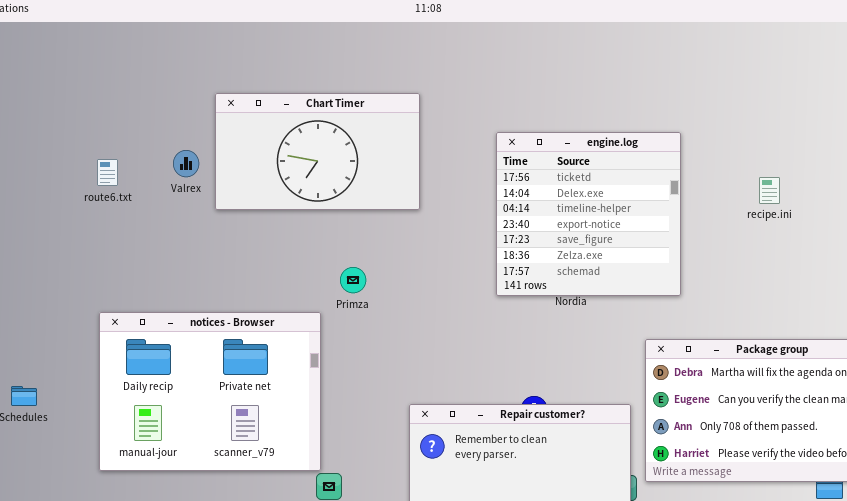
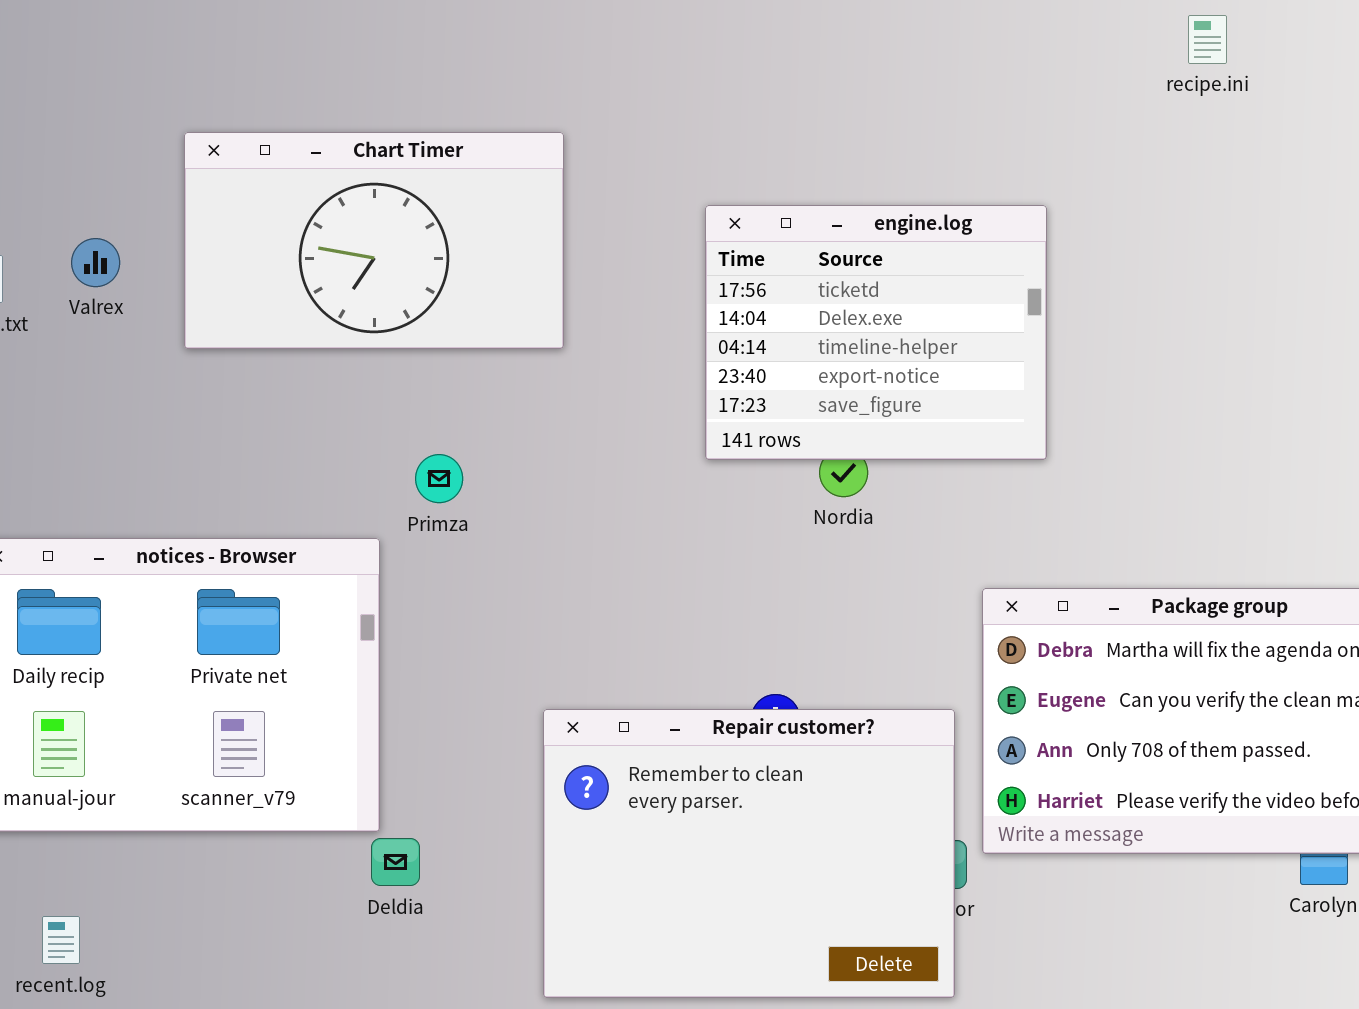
engine.log: [496,132,681,296] -> [705,205,1047,460], resized
Valrex: [173,150,199,177] -> [71,238,120,287], moved
recipe.ini: [759,177,780,204] -> [1188,15,1227,64], moved

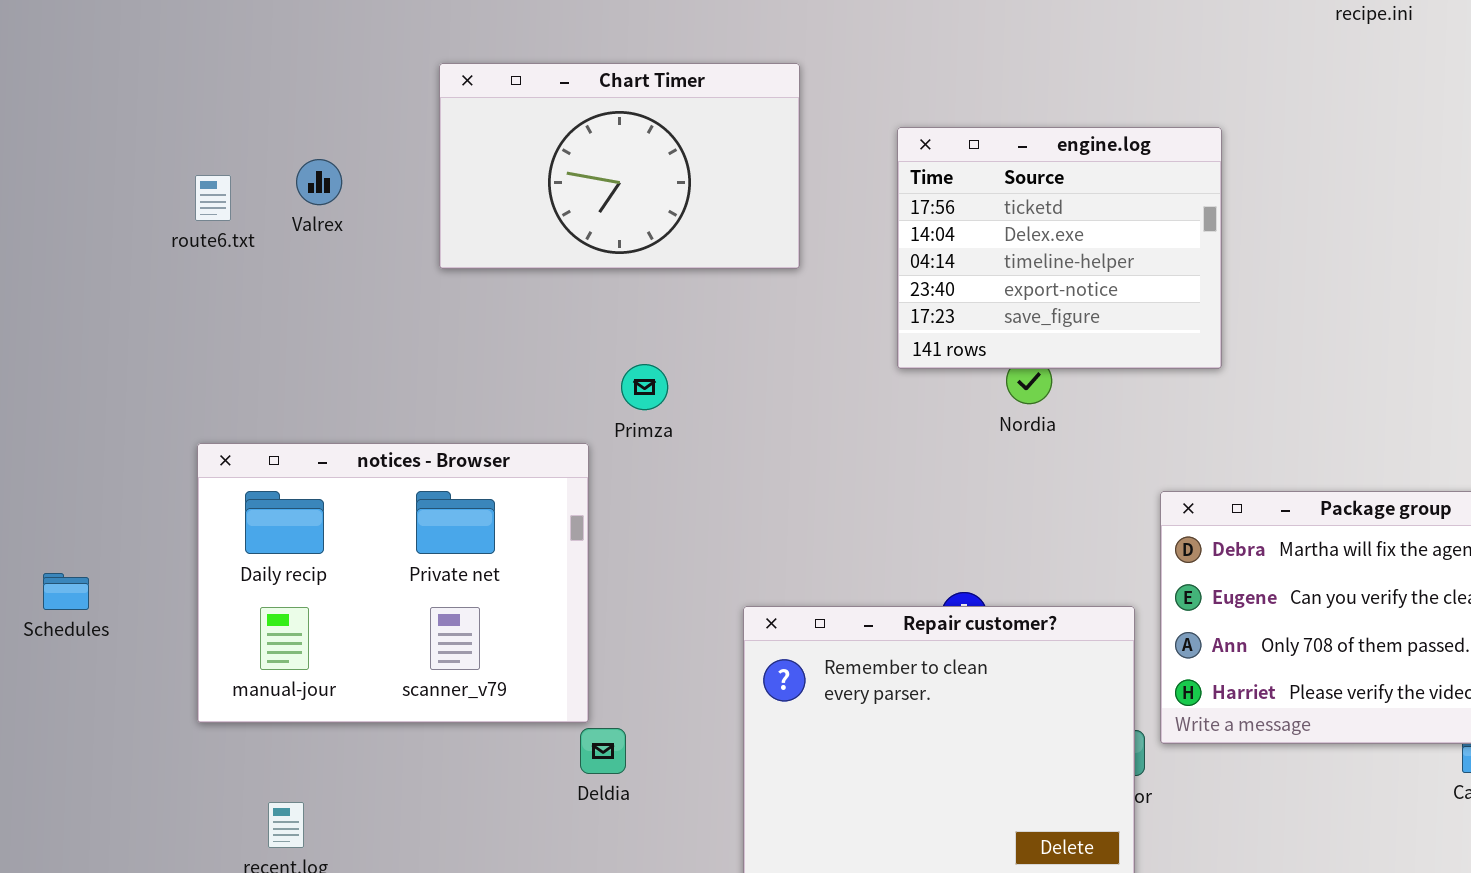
Chart Timer: [184,132,564,349] -> [439,63,800,269], moved

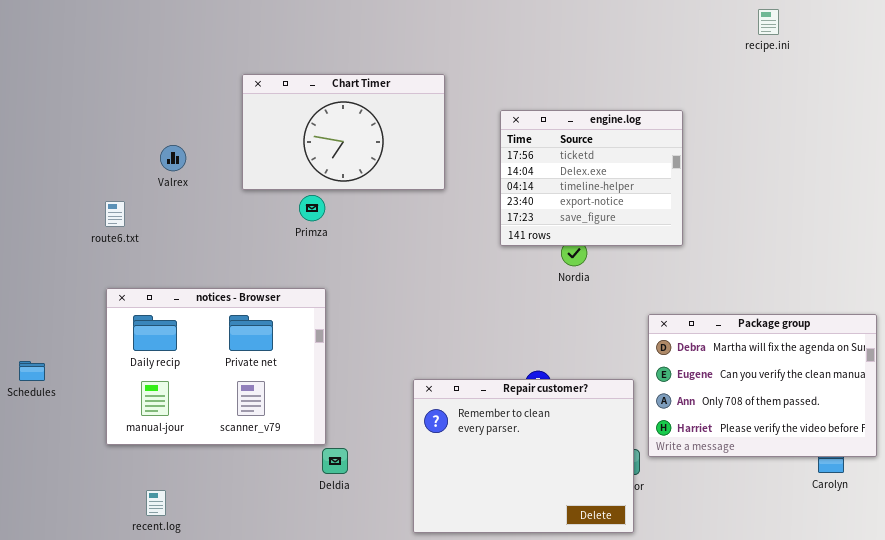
Valrex: [296,159,342,205] -> [160,145,186,171], moved
route6.txt: [195,175,231,221] -> [105,201,125,227], moved
Primza: [621,364,668,410] -> [299,195,325,221], moved

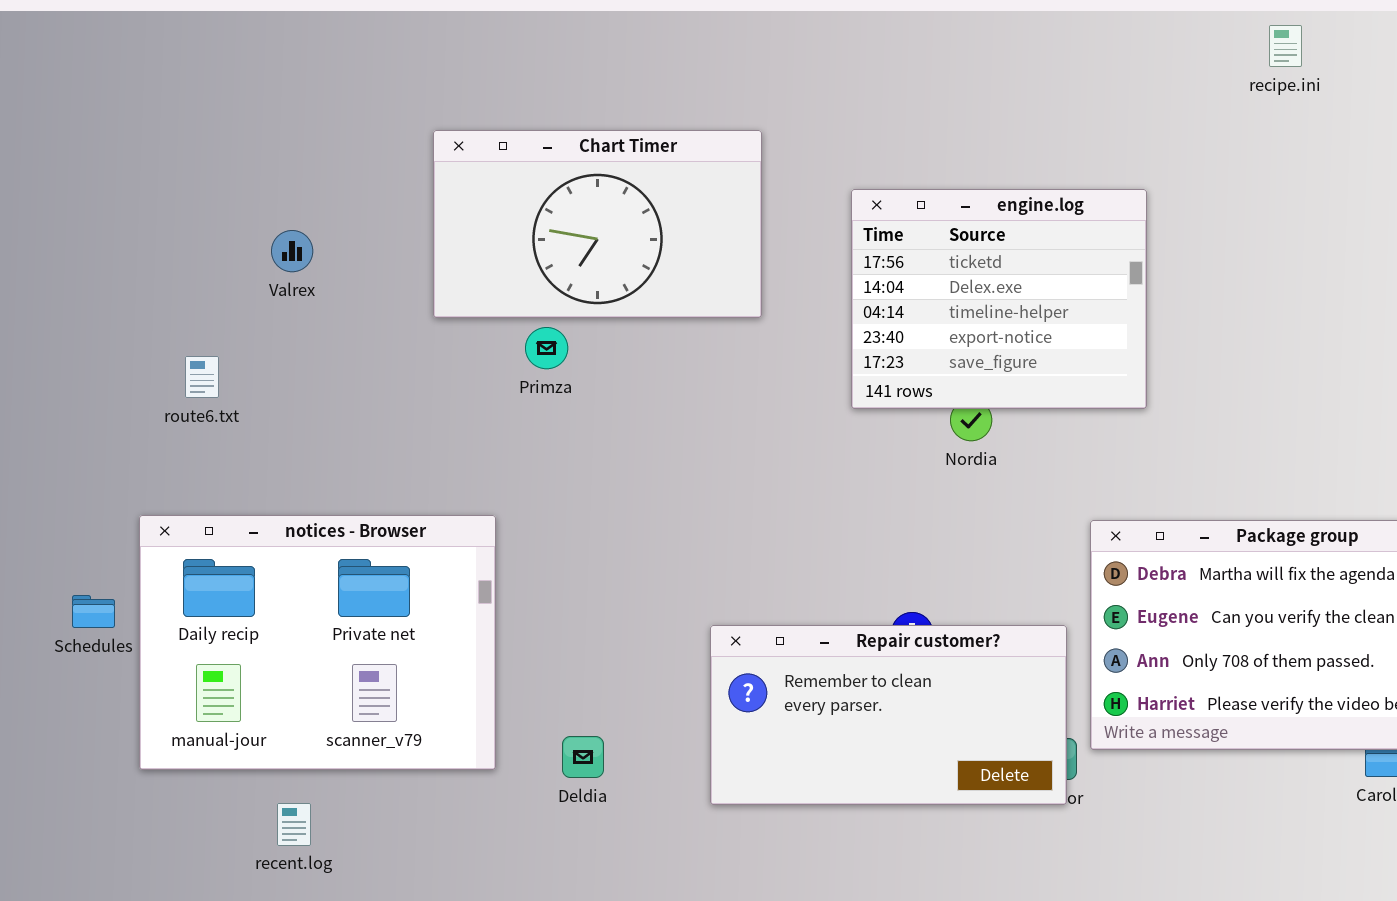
Valrex: [160,145,186,171] -> [271,230,313,272], moved
route6.txt: [105,201,125,227] -> [185,356,219,398], moved
notices - Browser: [106,288,326,445] -> [139,515,496,770], moved
Repair customer?: [413,379,634,533] -> [710,625,1067,805], resized

